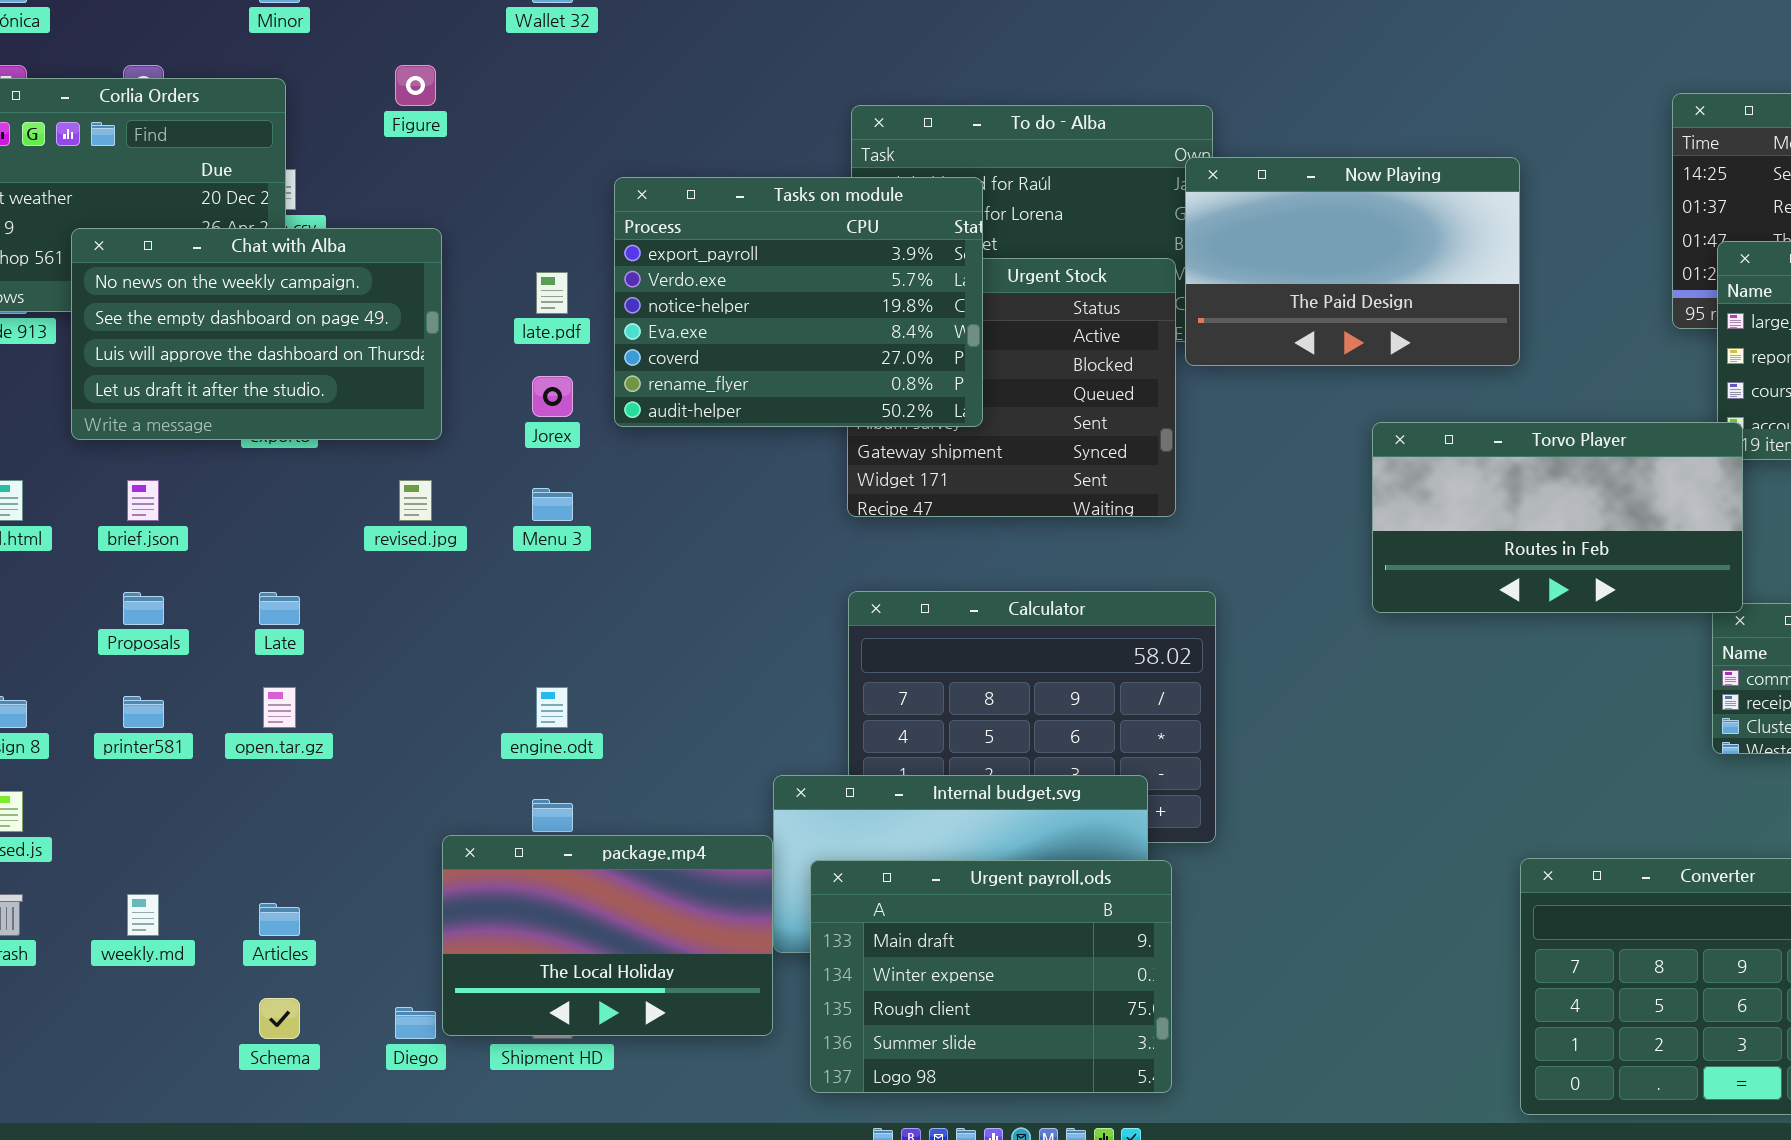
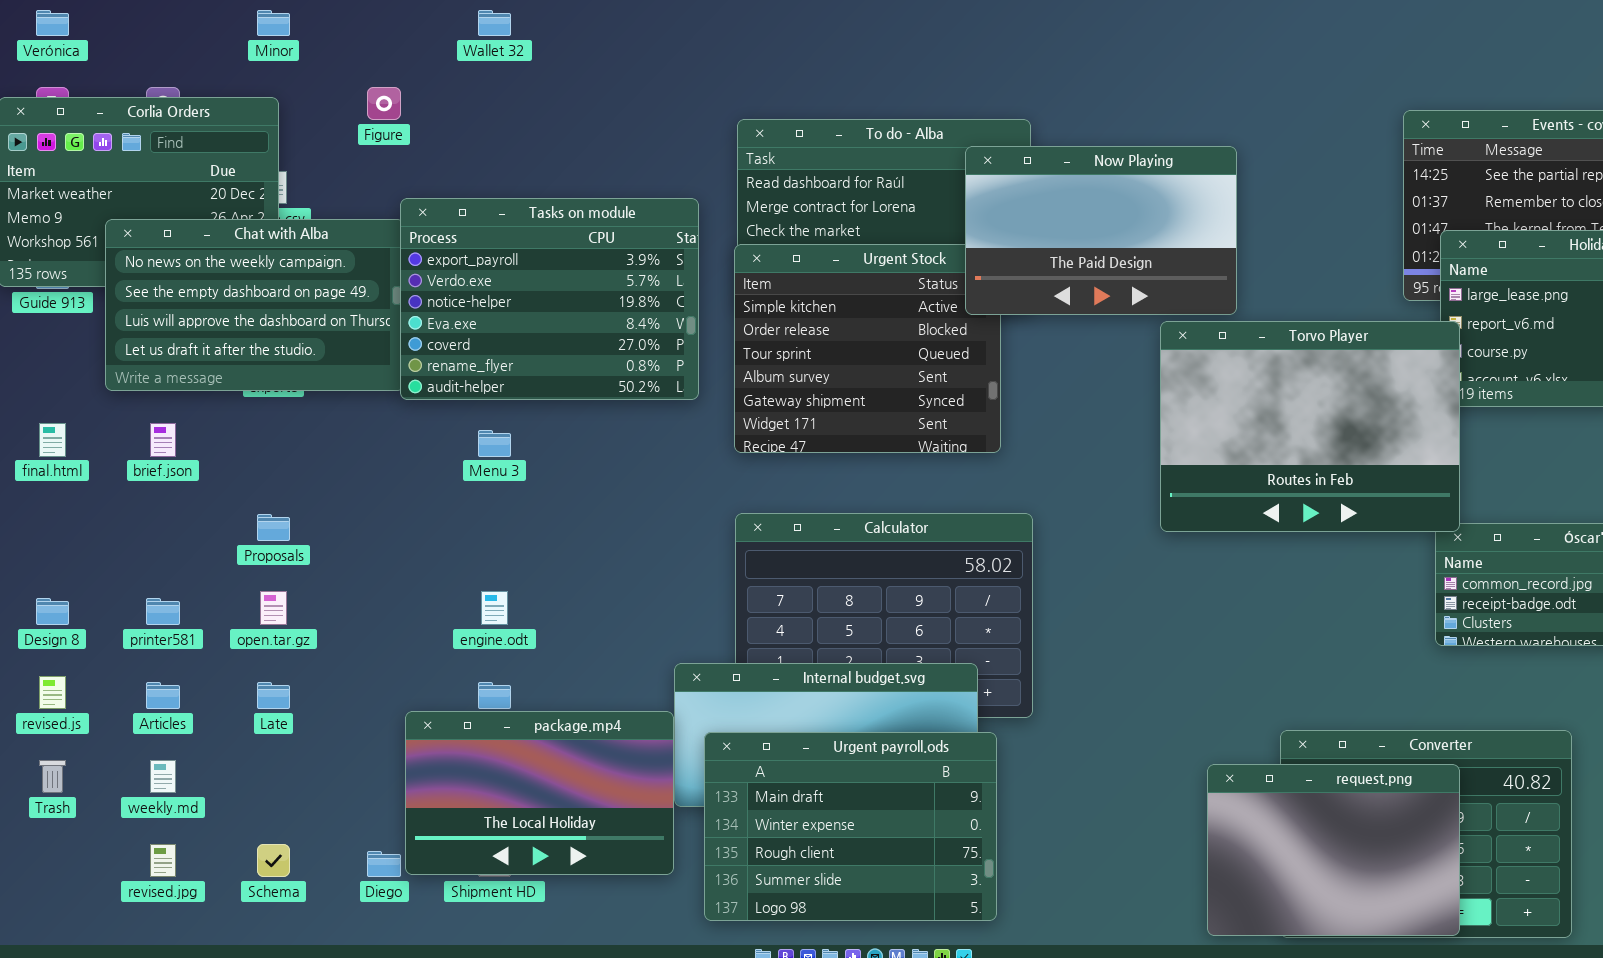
Now Playing: [1185,157,1520,366] -> [965,146,1237,315], moved
Tasks on module: [614,177,983,427] -> [400,198,699,400], moved
Torvo Player: [1372,422,1743,613] -> [1160,321,1460,532], resized
revised.jpg: [399,480,432,521] -> [150,844,176,877], moved
Proposals: [123,592,164,625] -> [257,514,290,541], moved
Late: [259,592,300,625] -> [257,682,290,709], moved
request.png: none -> [1207,764,1460,936], opened
Articles: [259,903,300,936] -> [146,682,180,709], moved

